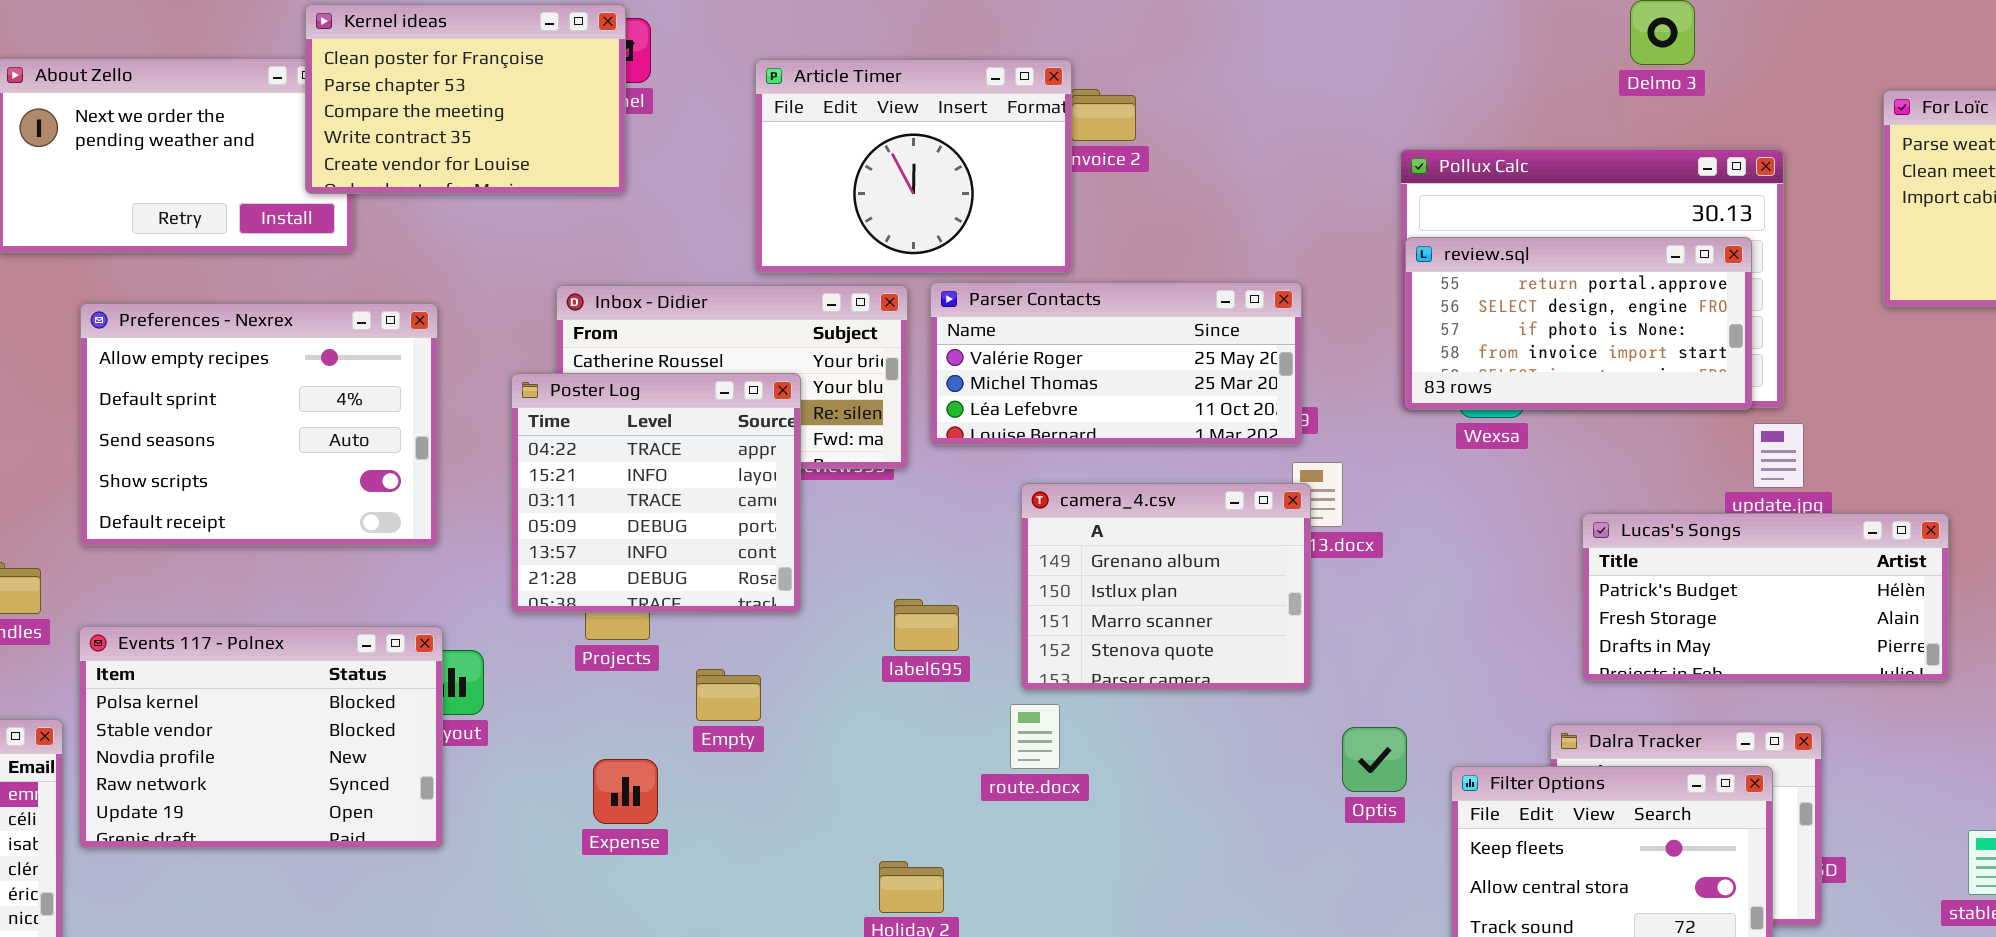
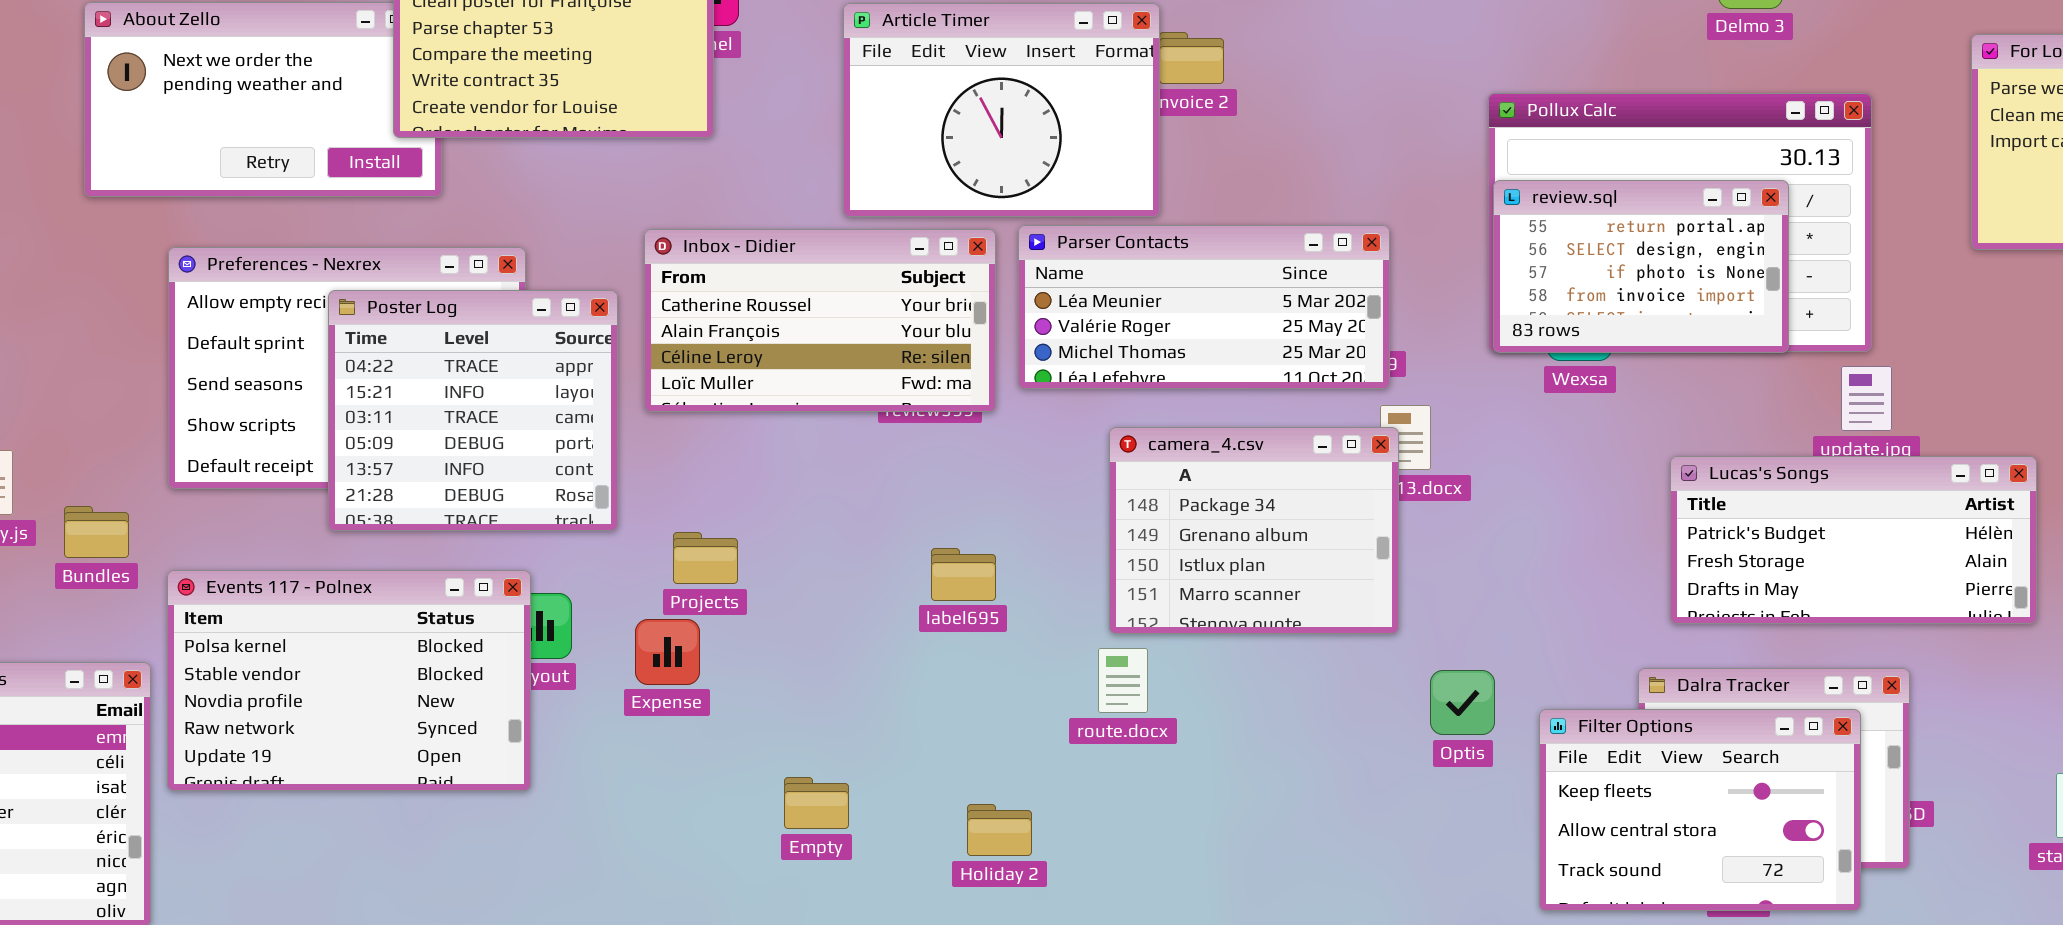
review.sql: [1405,237,1752,410] -> [1493,180,1789,353], resized
Parser Contacts: [930,282,1302,445] -> [1018,225,1390,389], scrolled up 1 row
Poster Log: [511,373,801,613] -> [328,290,618,531], moved
camera_4.csv: [1021,483,1311,690] -> [1109,427,1399,634], scrolled up 1 row
label695: [894,599,959,651] -> [931,548,996,601], moved
Empty: [696,669,761,721] -> [784,777,849,829], moved
Expense: [593,759,658,824] -> [635,619,700,685], moved

